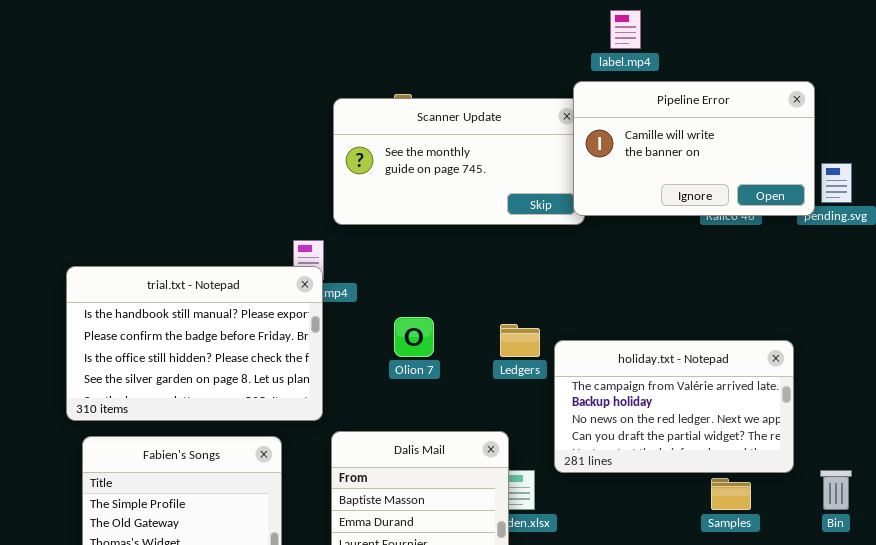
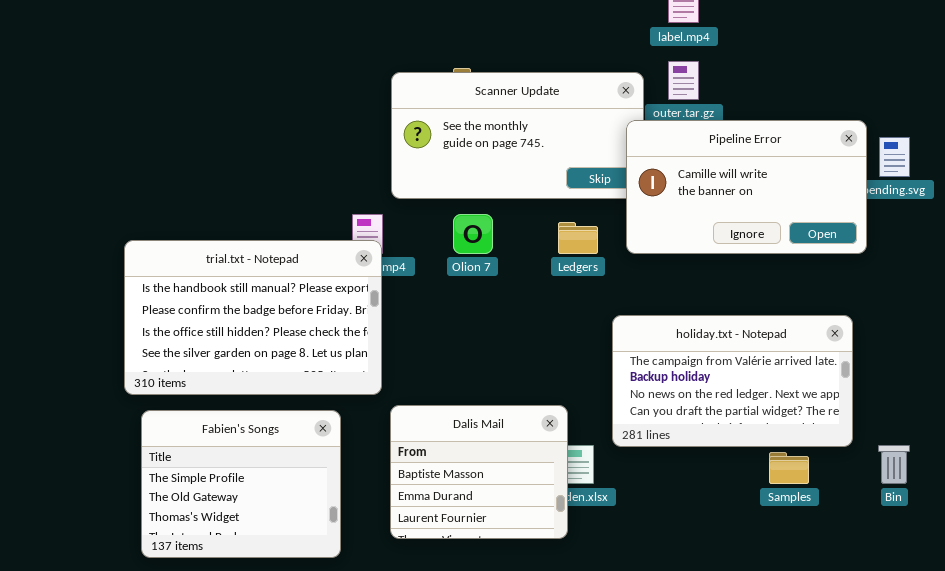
Pipeline Error: [573,81,815,216] -> [626,120,867,254], moved
Olion 7: [394,317,434,357] -> [453,214,493,254], moved
Ledgers: [500,324,540,357] -> [558,222,598,254], moved

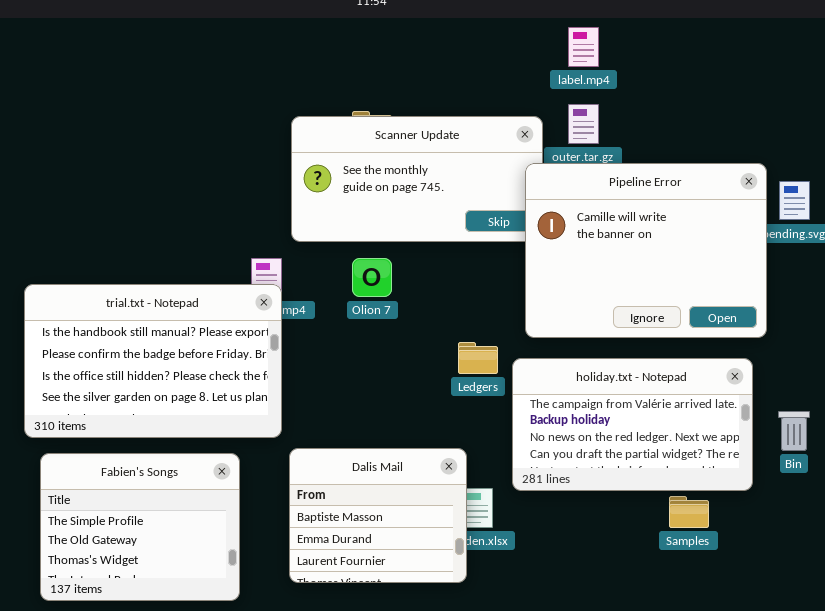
Pipeline Error: [626,120,867,254] -> [525,163,767,338], resized
Ledgers: [558,222,598,254] -> [458,342,498,374], moved
Bin: [878,445,910,484] -> [778,411,810,451], moved

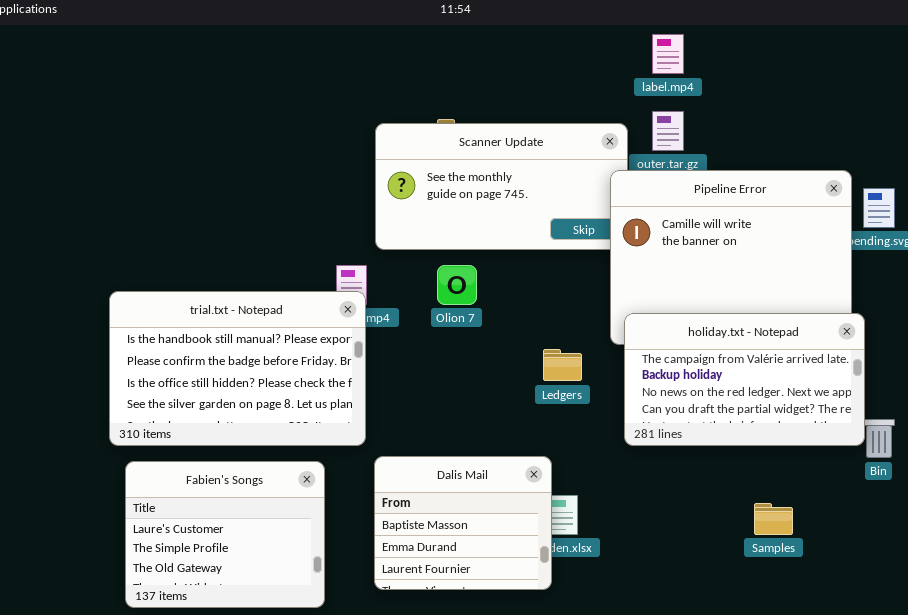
holiday.txt - Notepad: [512,358,753,491] -> [624,313,865,446], moved
Fabien's Songs: [40,453,240,601] -> [125,461,325,608], scrolled up 1 row

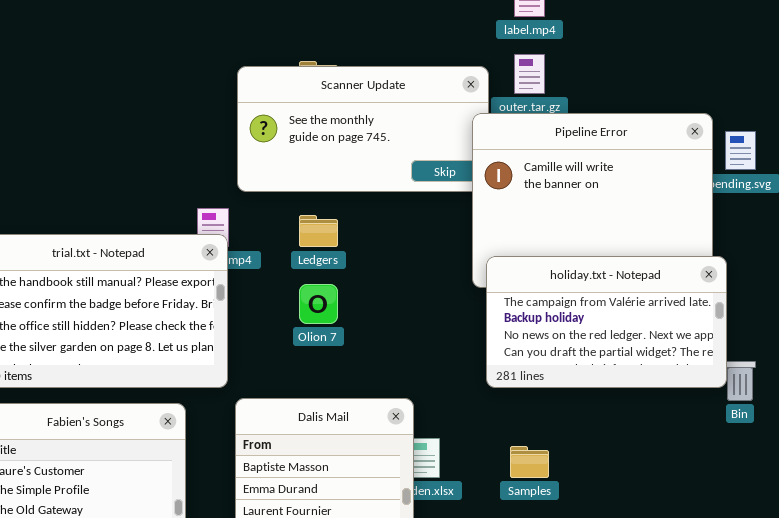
Olion 7: [437,265,477,305] -> [299,284,338,324], moved
Ledgers: [543,349,582,381] -> [299,215,338,247], moved
Samples: [754,503,793,535] -> [510,446,549,478], moved

